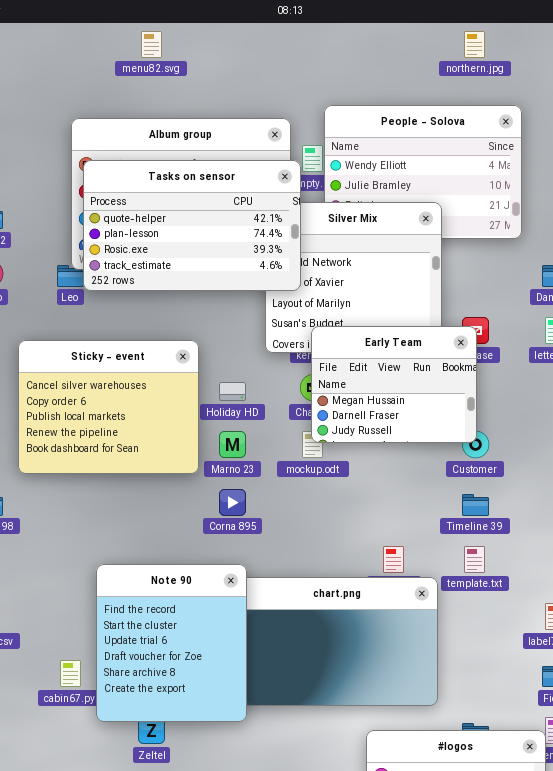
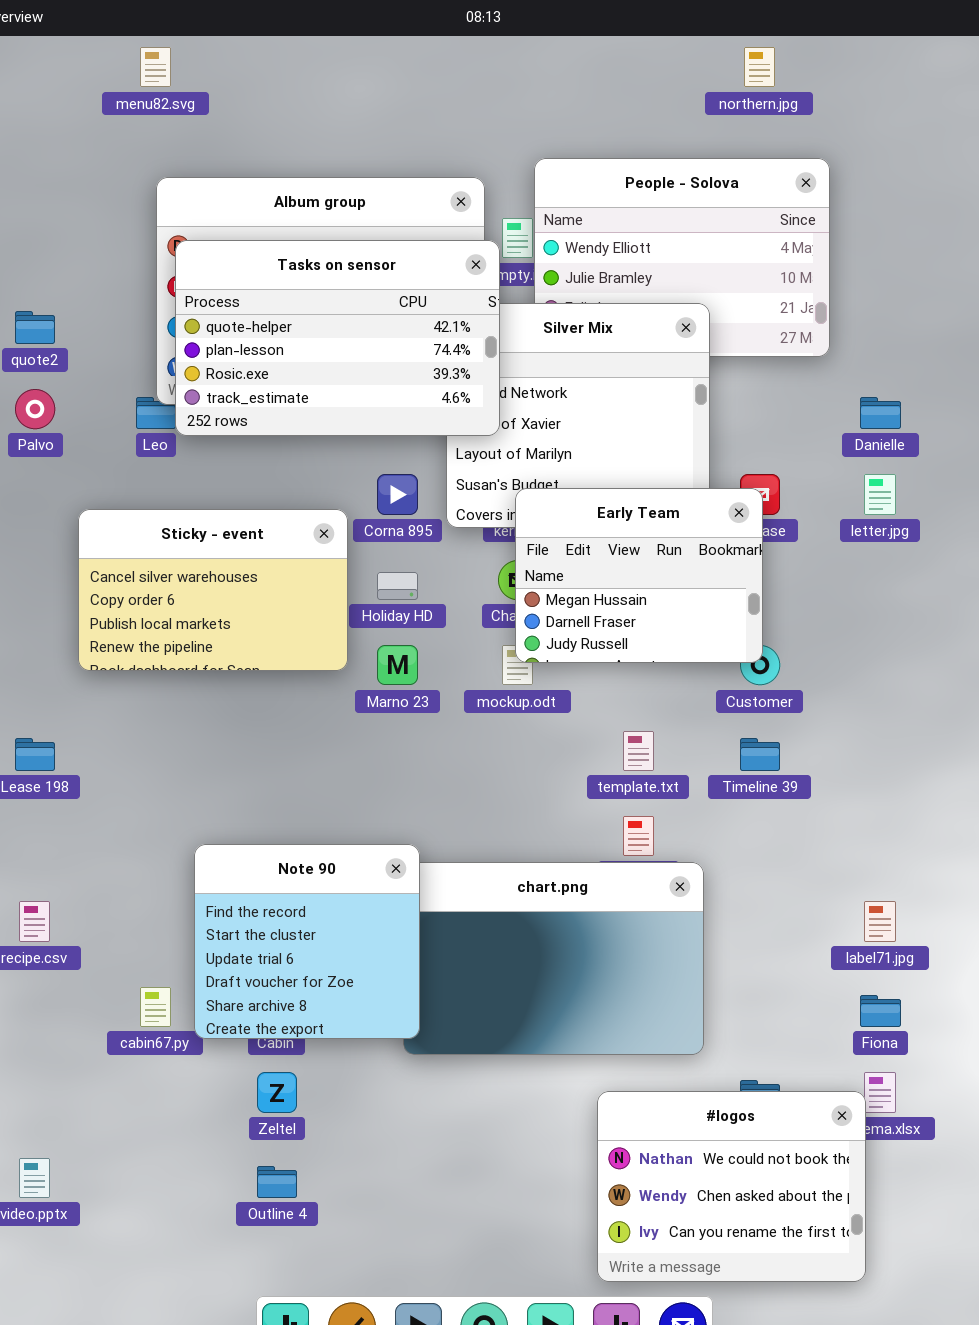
menu82.svg: [141,31,162,58] -> [140,47,171,87], moved
Sticky - event: [18,340,199,474] -> [78,509,348,671], resized
Corna 895: [219,489,246,516] -> [377,474,418,515], moved
template.txt: [464,546,485,573] -> [623,731,654,771], moved
Note 90: [96,564,247,722] -> [194,844,420,1039], resized

